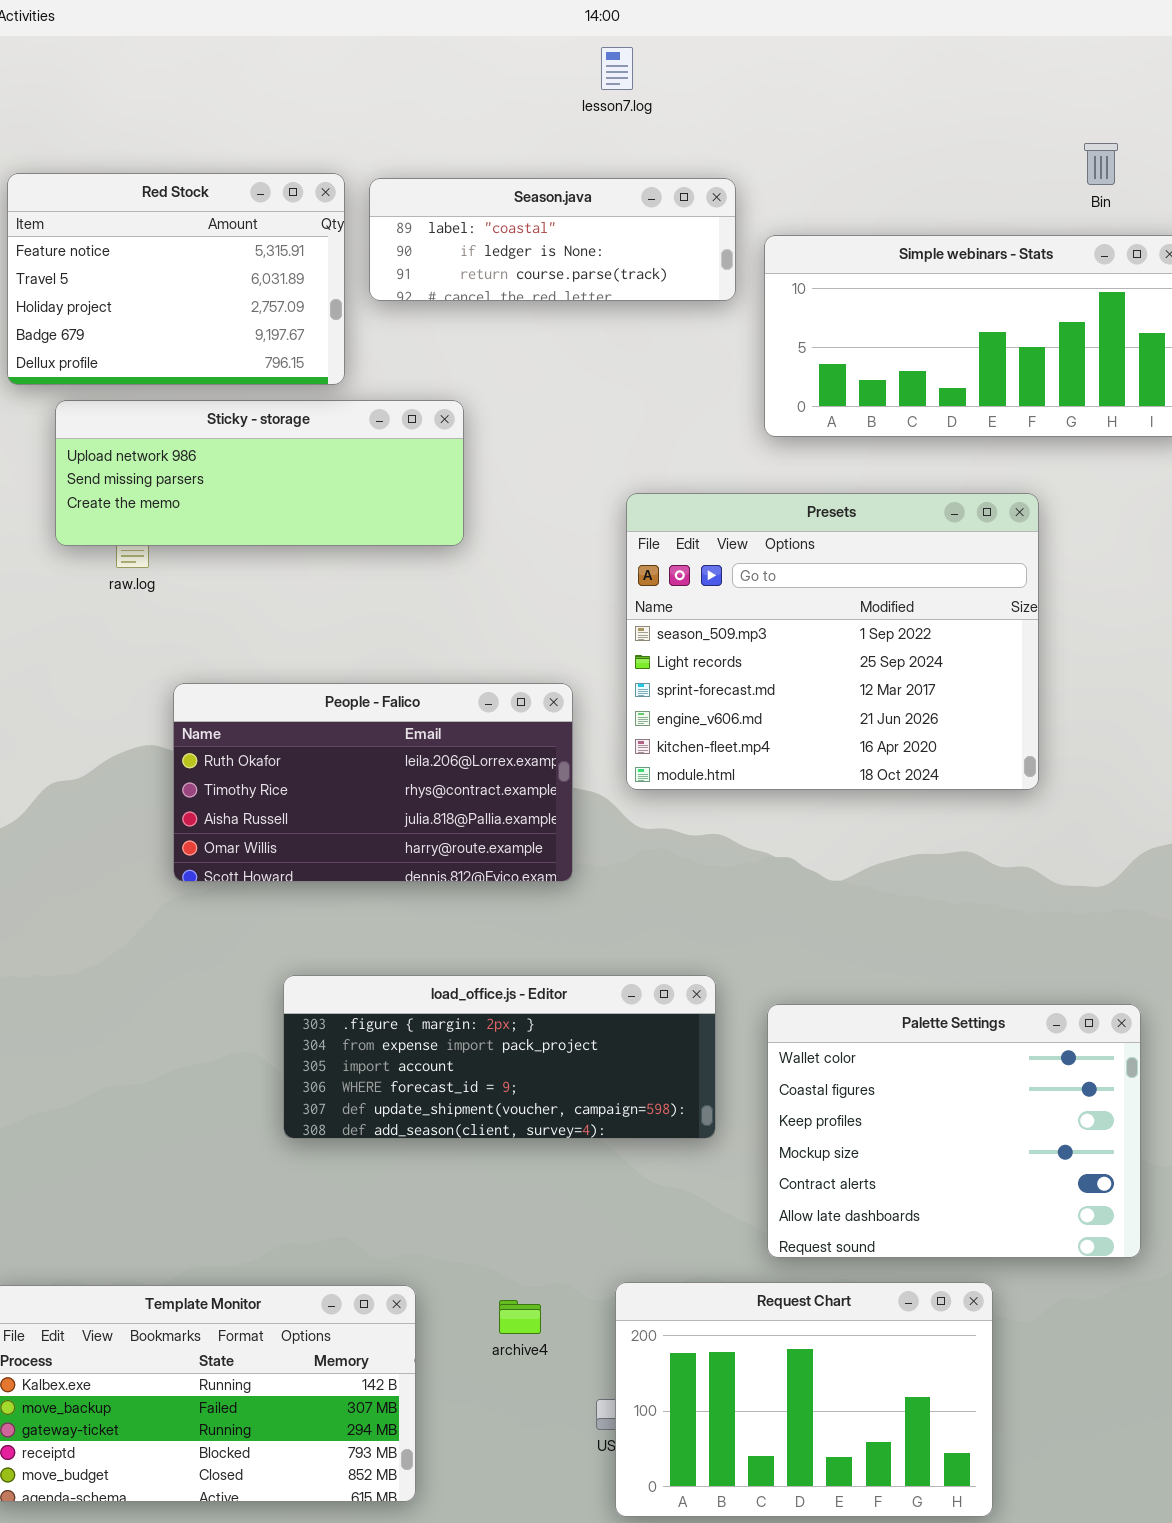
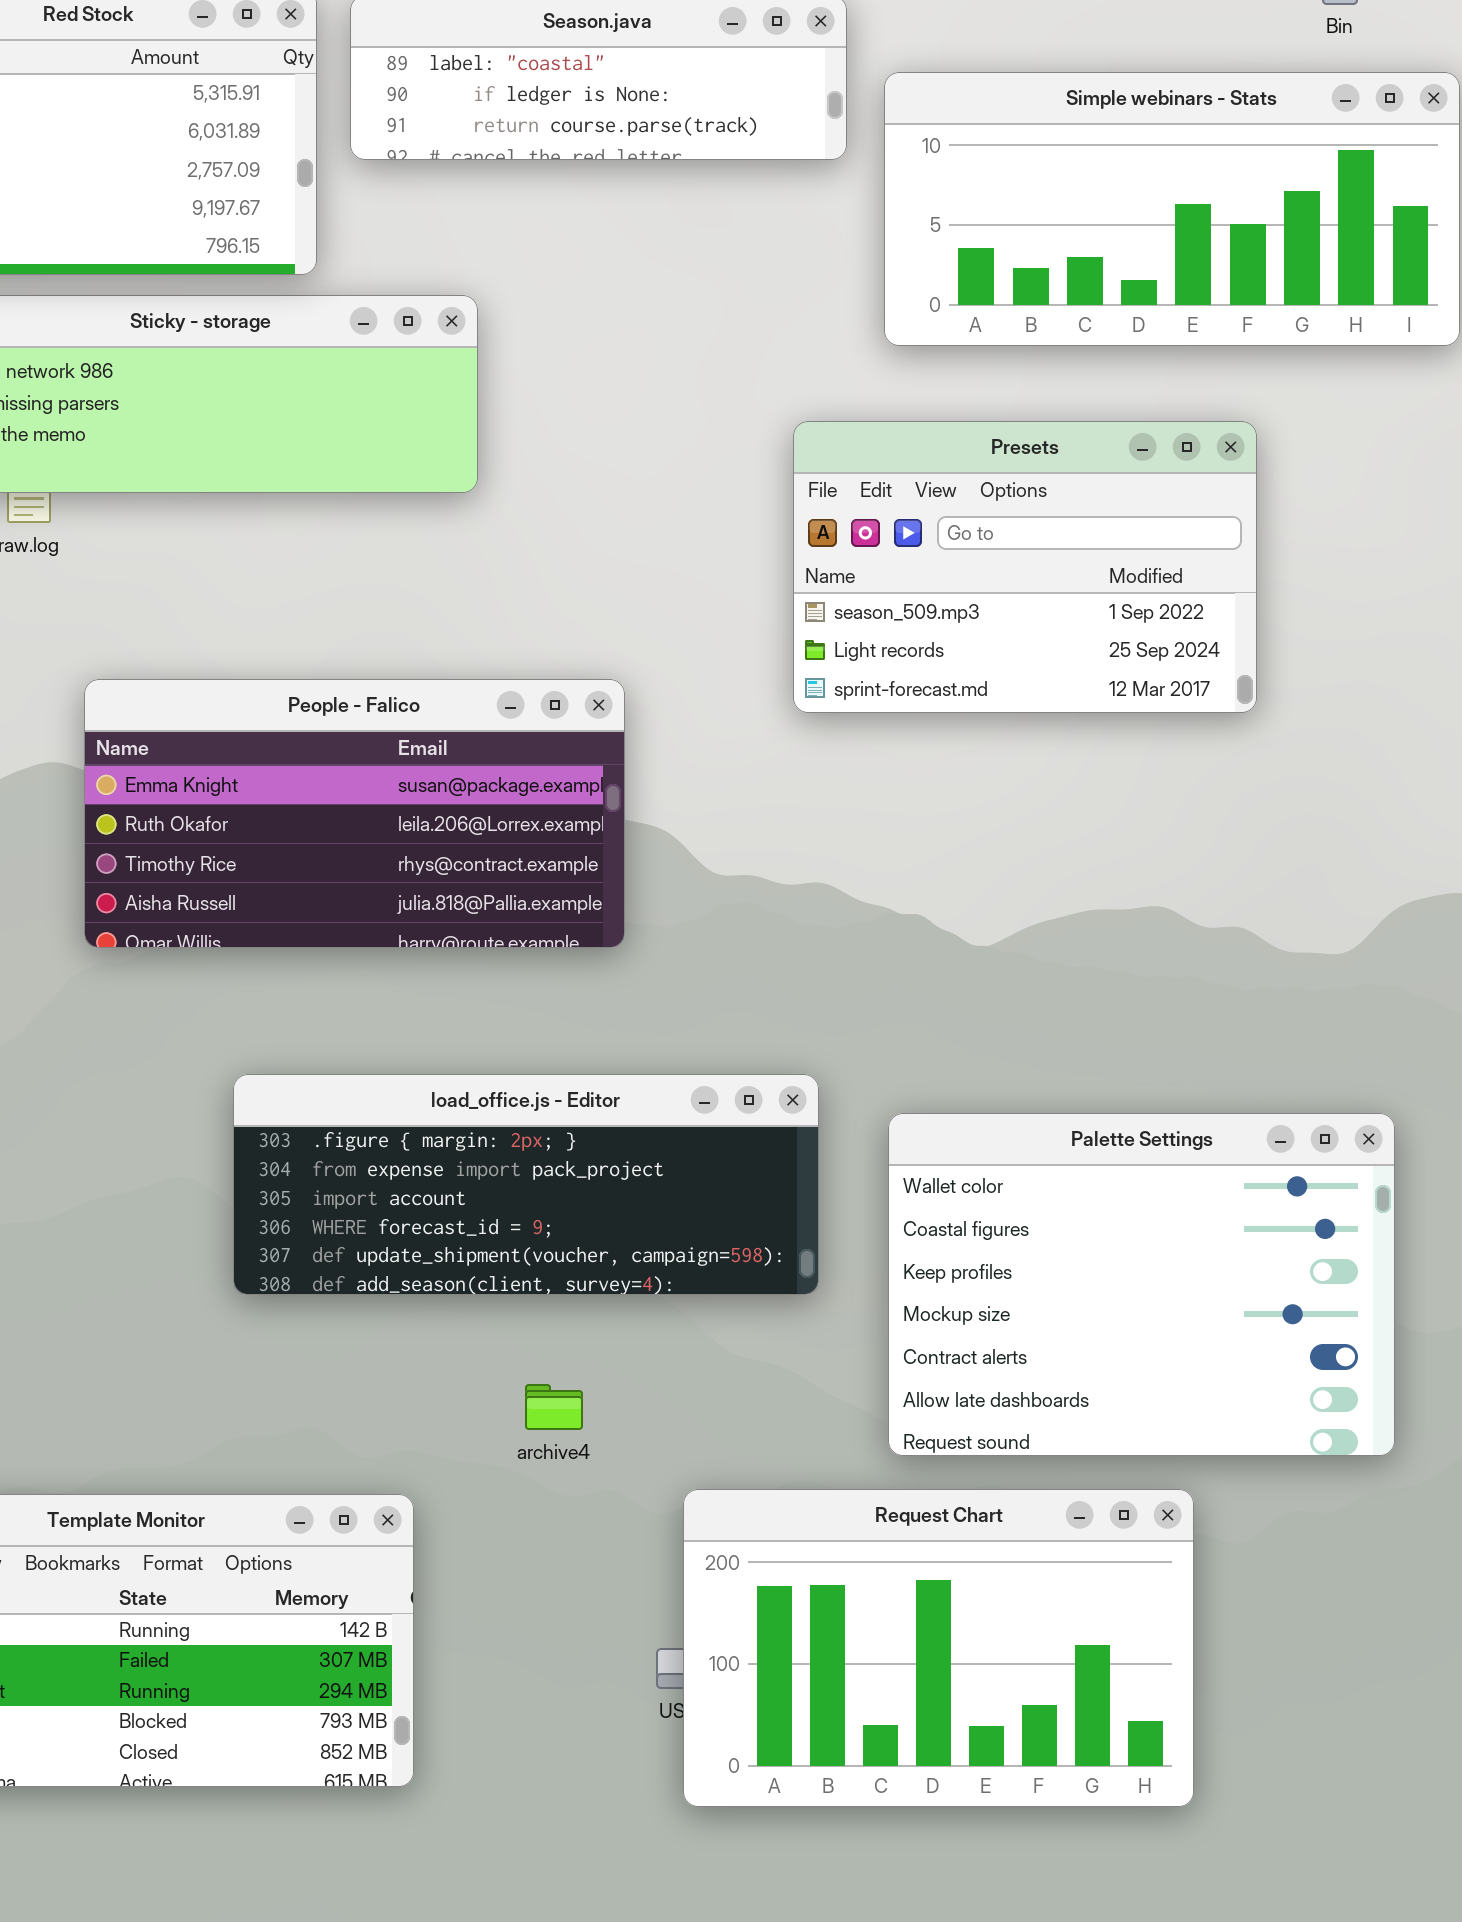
Presets: [626,493,1039,790] -> [793,421,1257,713], resized
People - Falico: [173,683,573,882] -> [84,679,625,948], scrolled up 1 row
archive4: [499,1300,541,1334] -> [525,1384,583,1430], moved

